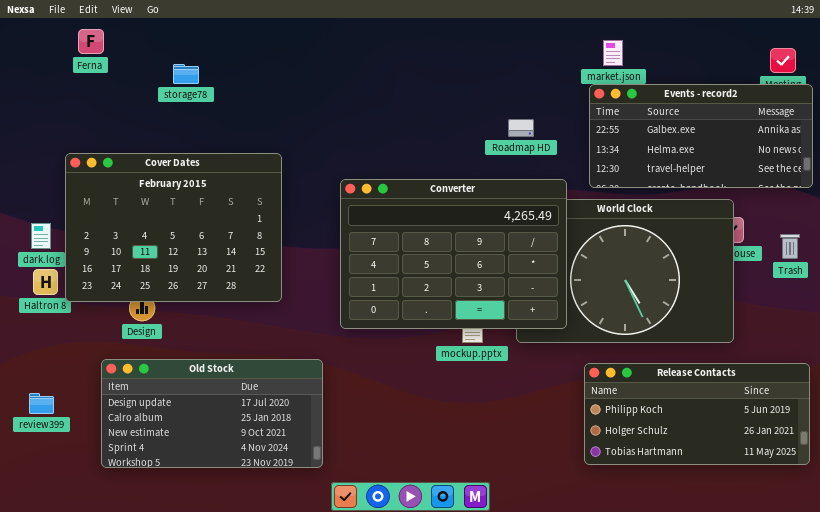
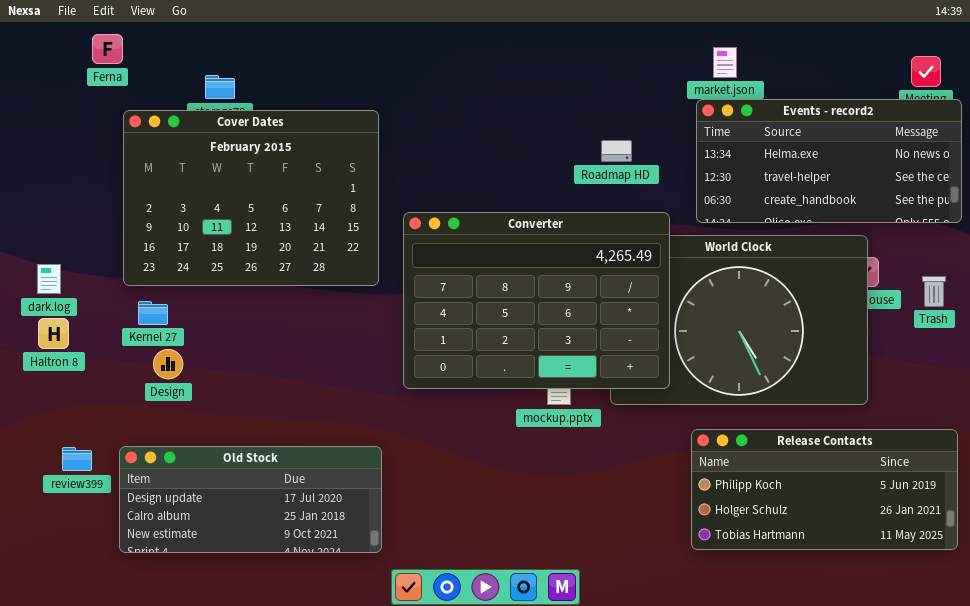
Events - record2: [589,84,813,188] -> [696,99,962,223], scrolled down 1 row
Cover Dates: [65,153,282,302] -> [123,110,379,286], moved
Old Stock: [101,359,323,468] -> [119,446,382,553], resized
review399: [29,393,54,414] -> [62,447,92,471], moved

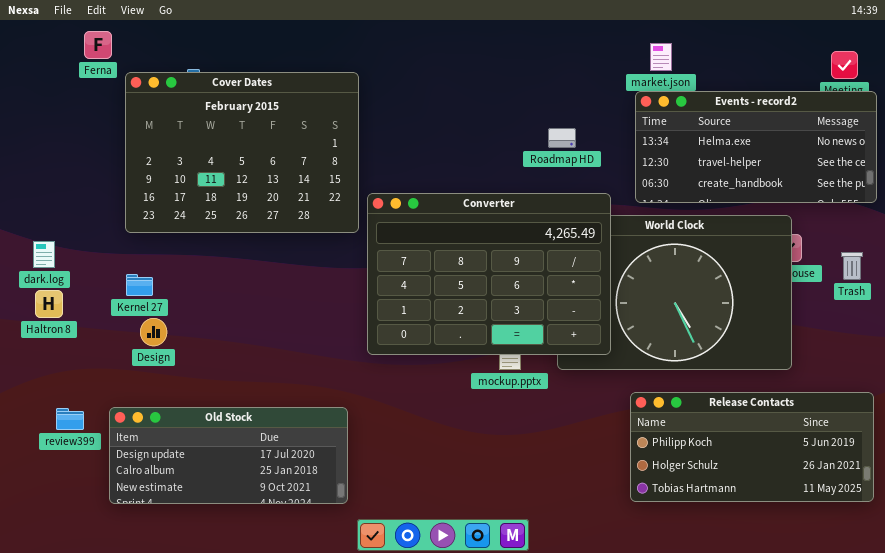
Cover Dates: [123,110,379,286] -> [125,72,359,233], moved

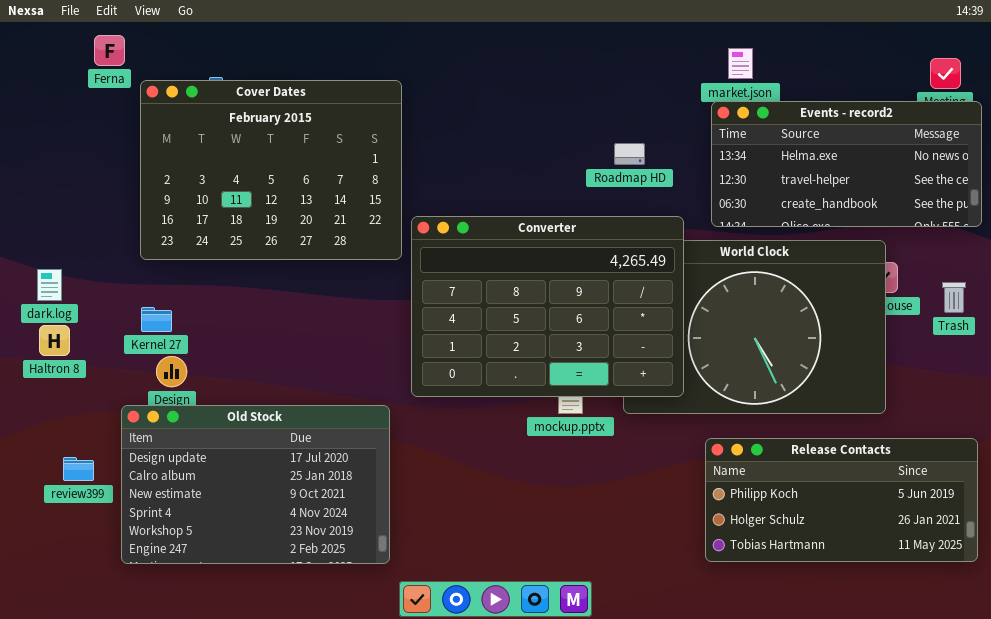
Old Stock: [109,407,348,504] -> [121,405,390,564], resized

